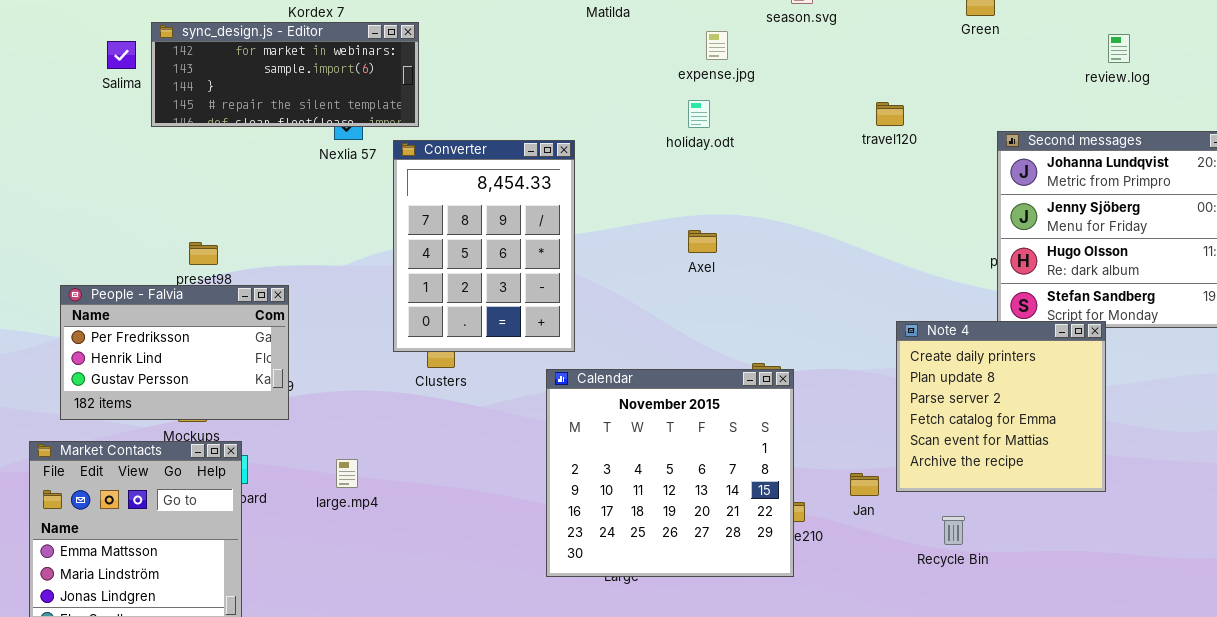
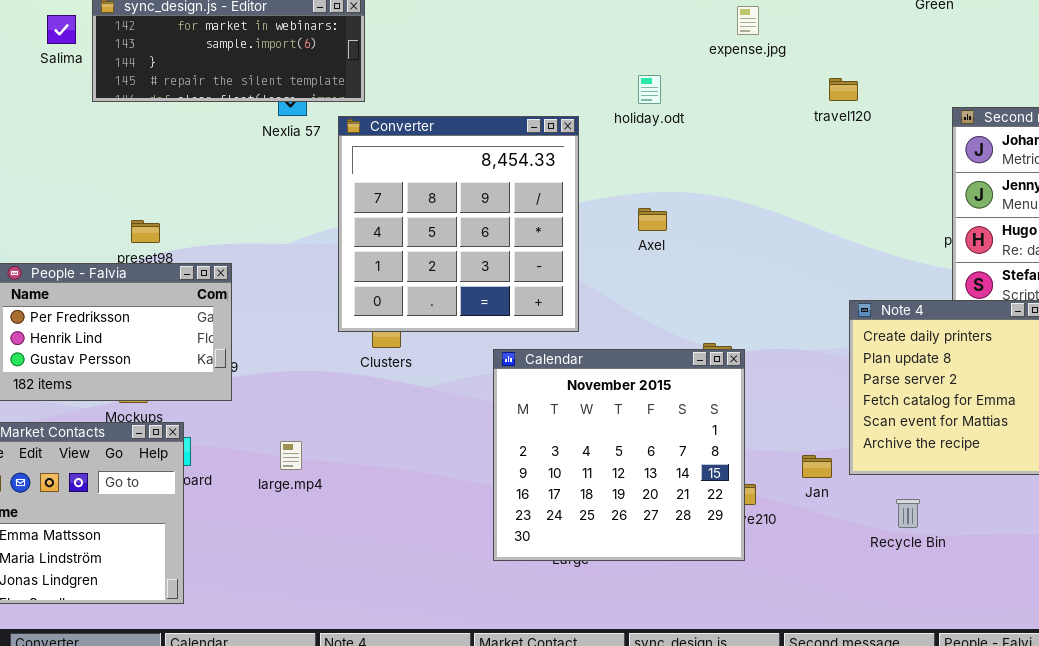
expense.jpg: [706,31,728,60] -> [737,6,759,35], moved
Converter: [393,140,575,352] -> [338,116,579,332], resized

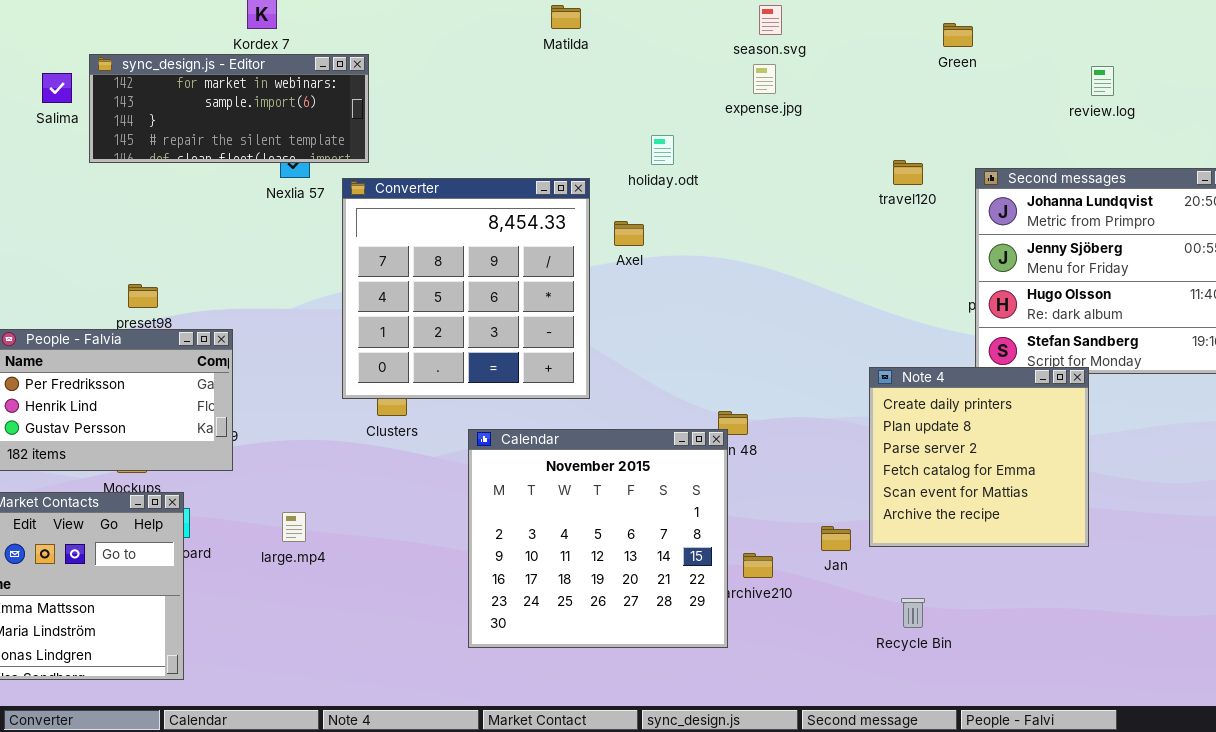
travel120: [829,78,858,101] -> [893,160,923,185], moved
Axel: [638,208,667,231] -> [614,221,644,246], moved
Calendar: [493,349,745,561] -> [468,429,728,648], moved
Recycle Bin: [896,499,920,528] -> [901,598,925,628], moved

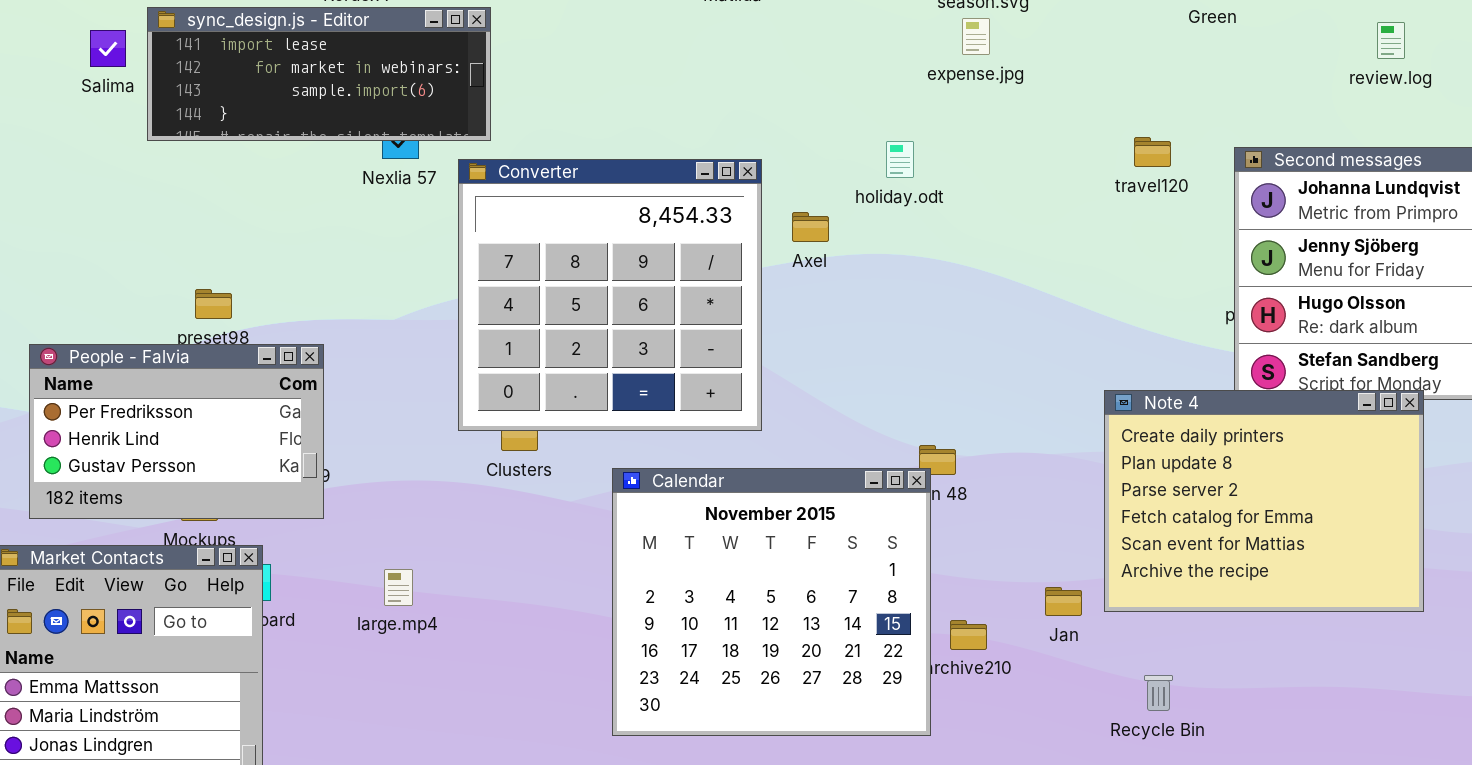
sync_design.js - Editor: [89,54,369,163] -> [147,7,491,141], scrolled up 1 row
holiday.odt: [651,135,674,165] -> [886,141,914,178], moved
Note 4: [869,367,1089,547] -> [1104,390,1424,612], resized

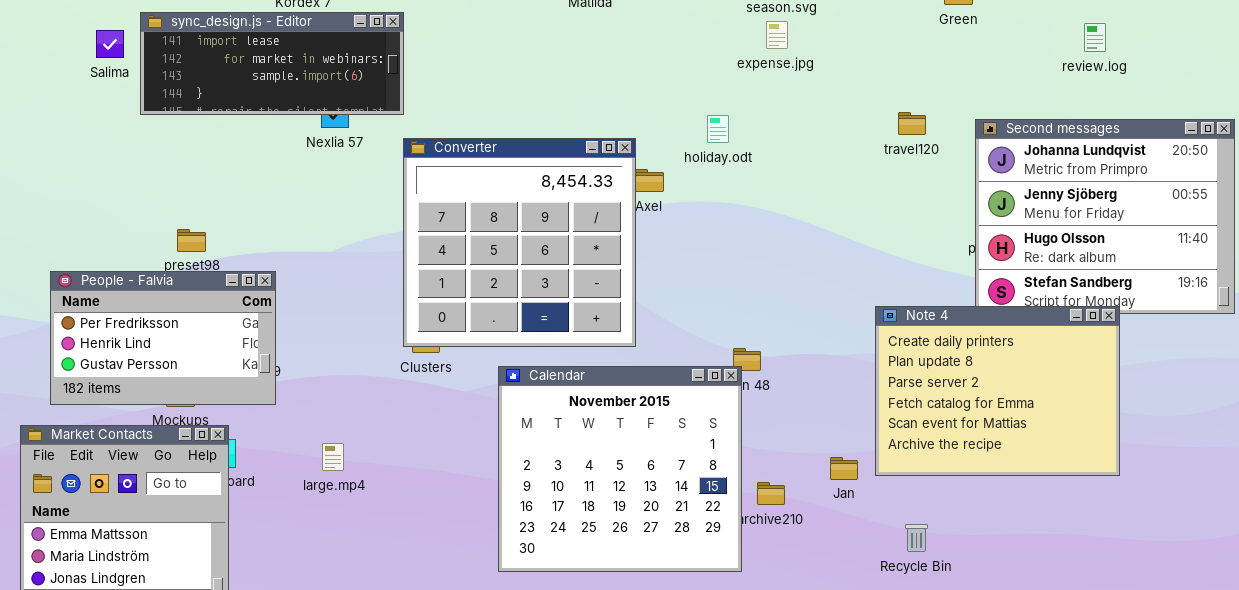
Converter: [458,159,762,431] -> [403,138,636,347], moved

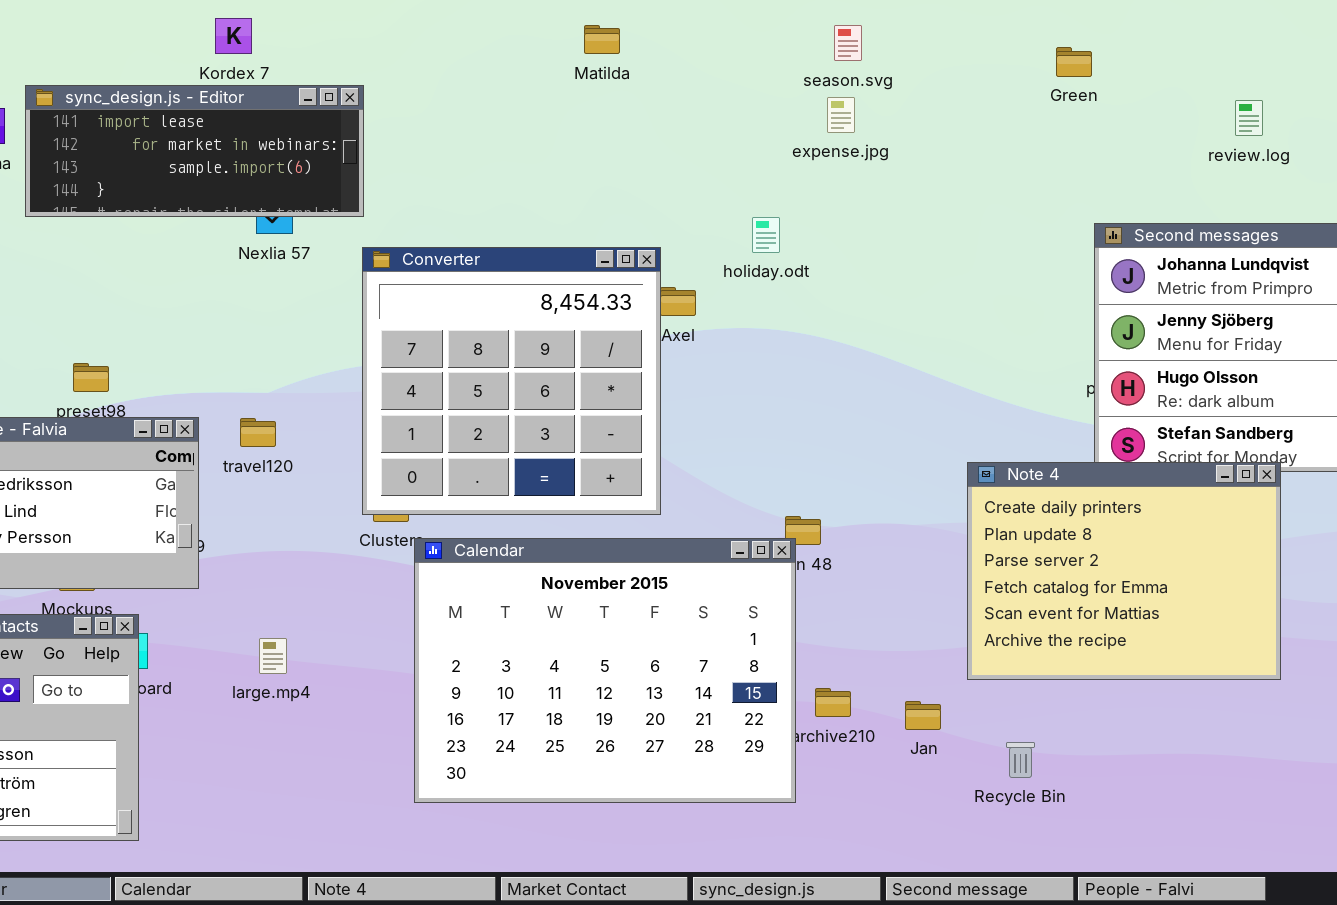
travel120: [898,112,926,135] -> [240,418,276,447], moved
Calendar: [498,366,742,572] -> [414,538,796,803], resized
Jan: [830,457,858,480] -> [905,701,941,730], moved

